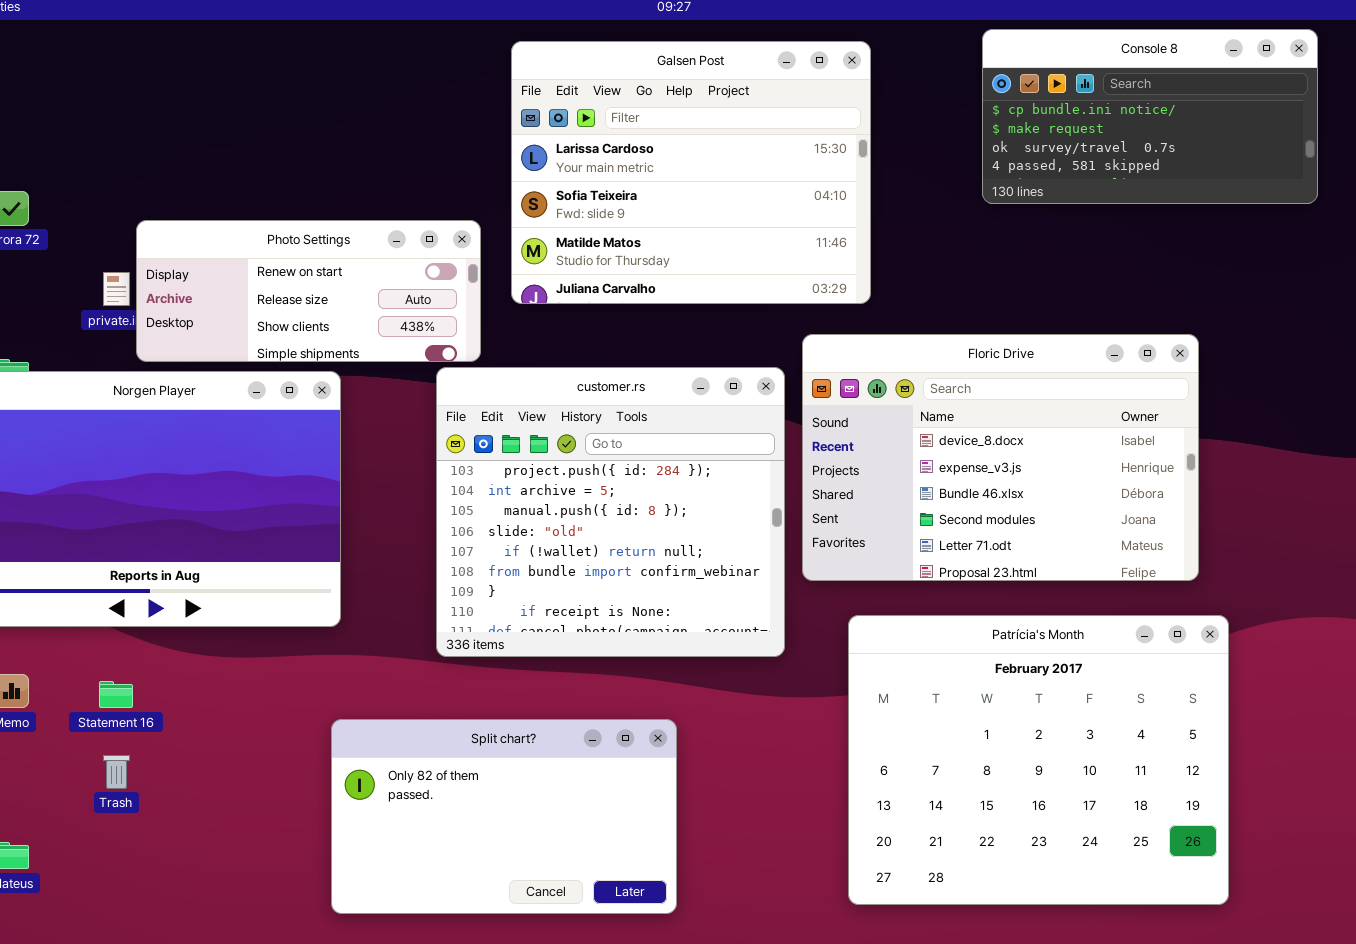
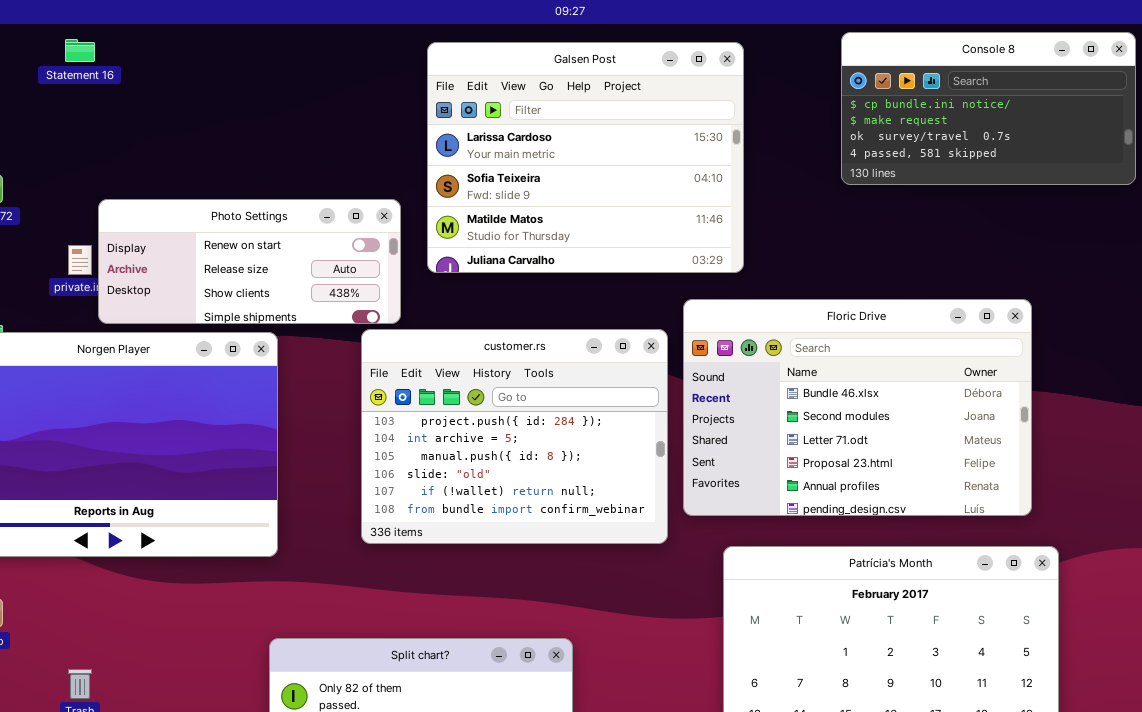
Floric Drive: [802,334,1199,581] -> [683,299,1032,516], scrolled down 2 rows
customer.rs: [436,367,785,657] -> [361,329,668,544], resized
Statement 16: [99,681,133,708] -> [65,39,95,62], moved

